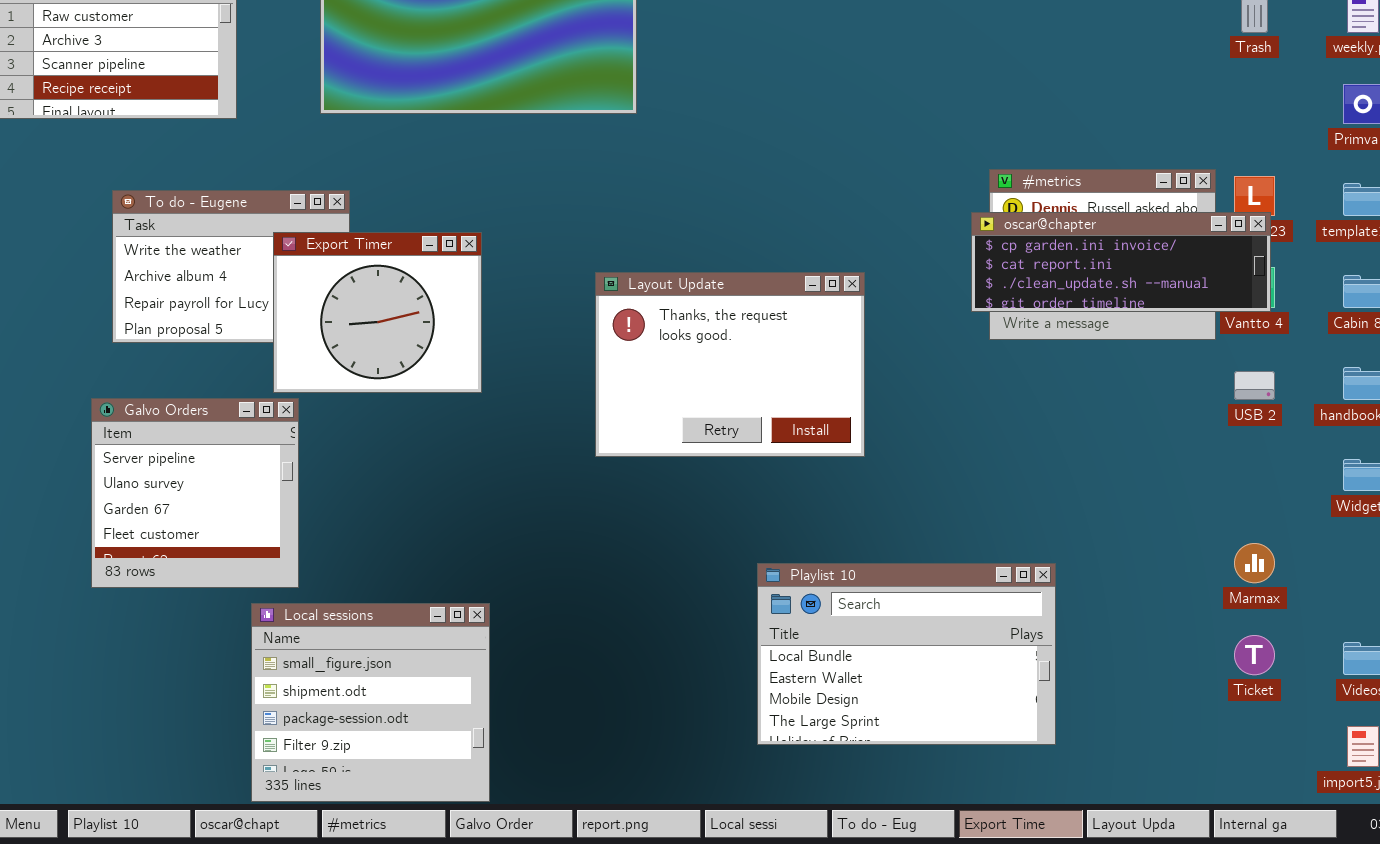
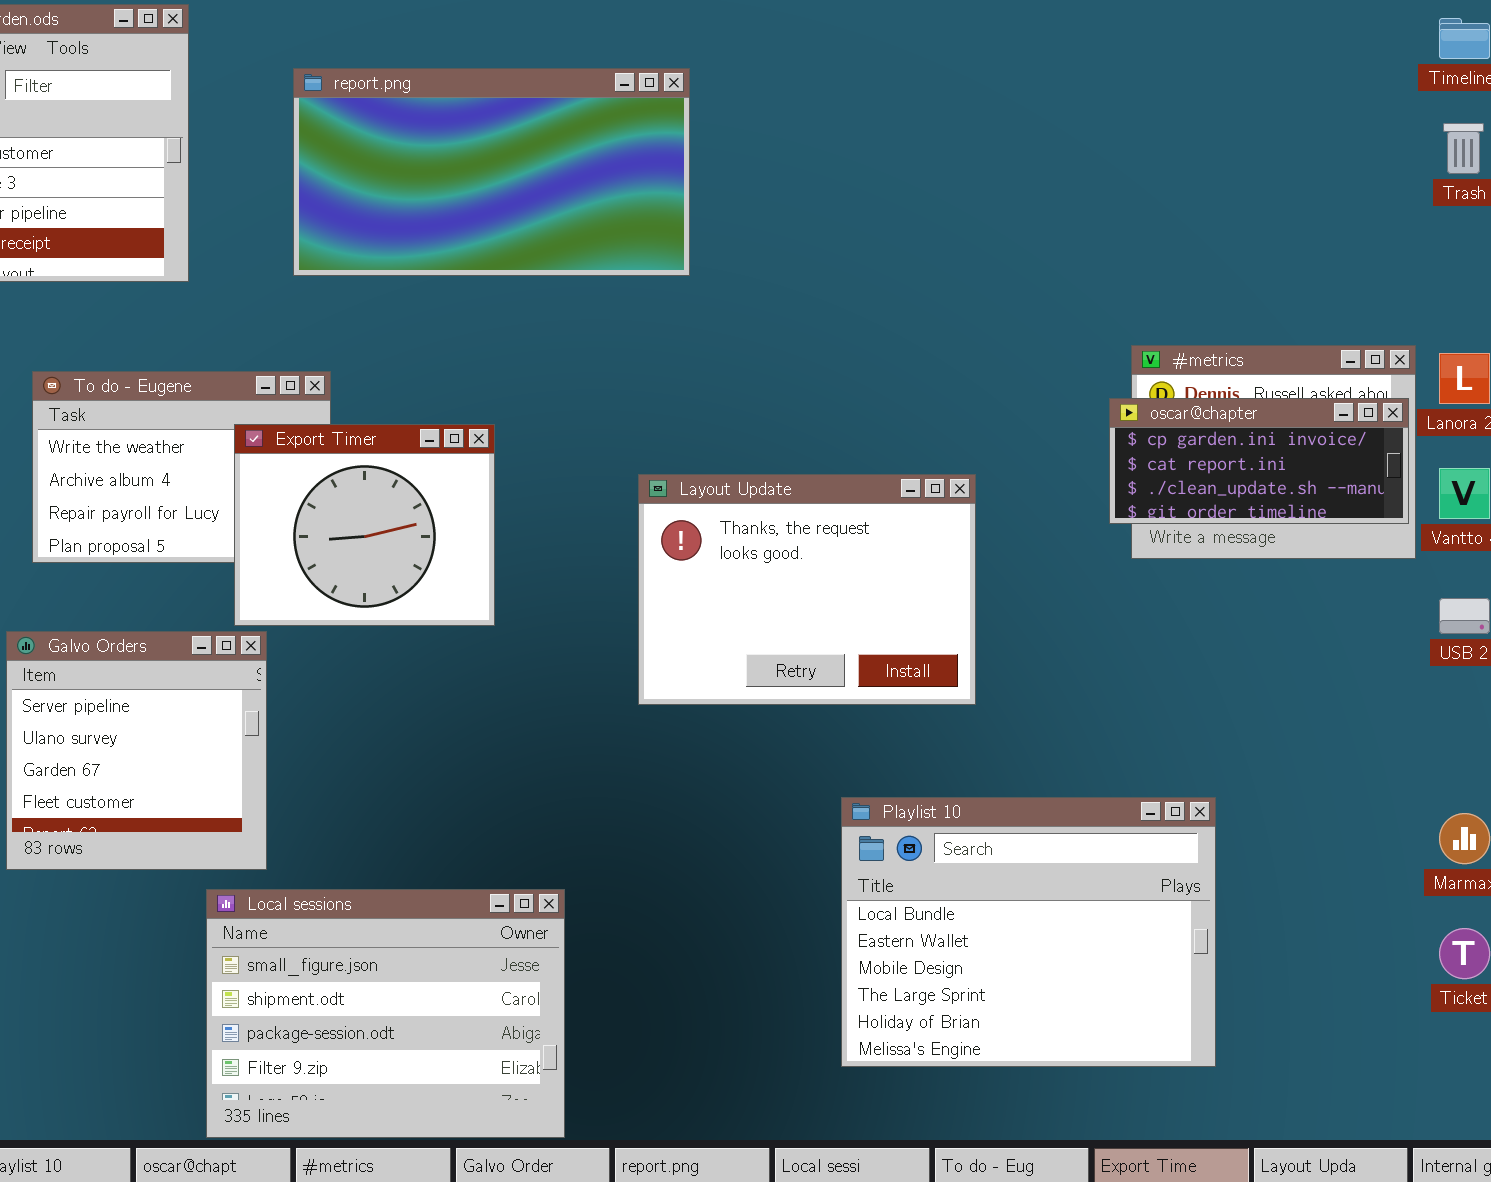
oscar@chapter: [971,212,1271,312] -> [1109,398,1409,524], resized
Playlist 10: [757,563,1056,745] -> [841,797,1216,1067], resized
Local sessions: [251,603,490,802] -> [206,889,565,1138], resized

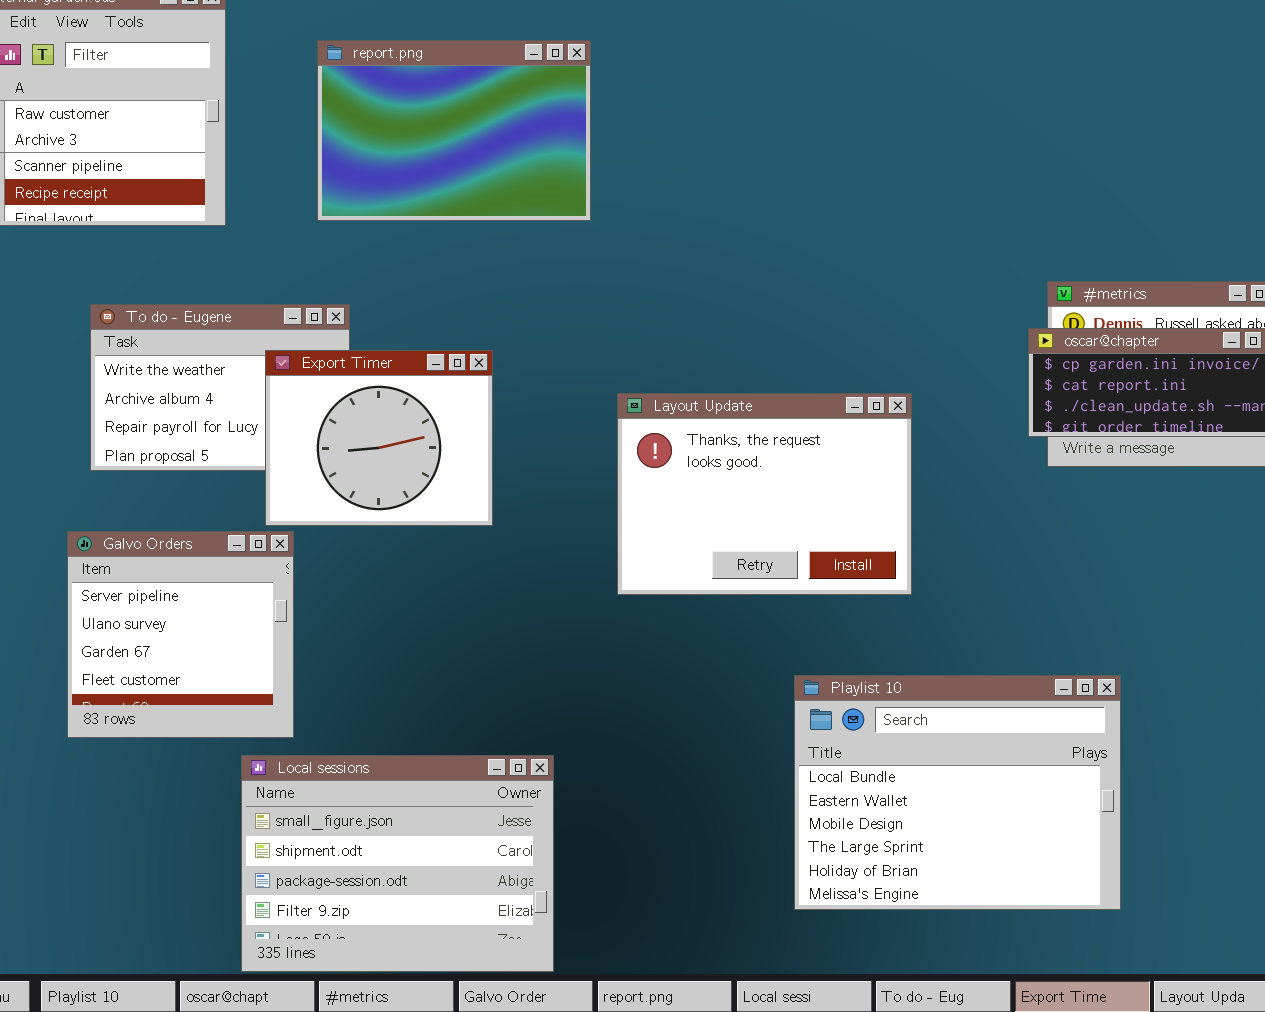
report.png: [293,68,690,276] -> [317,40,591,221], resized

